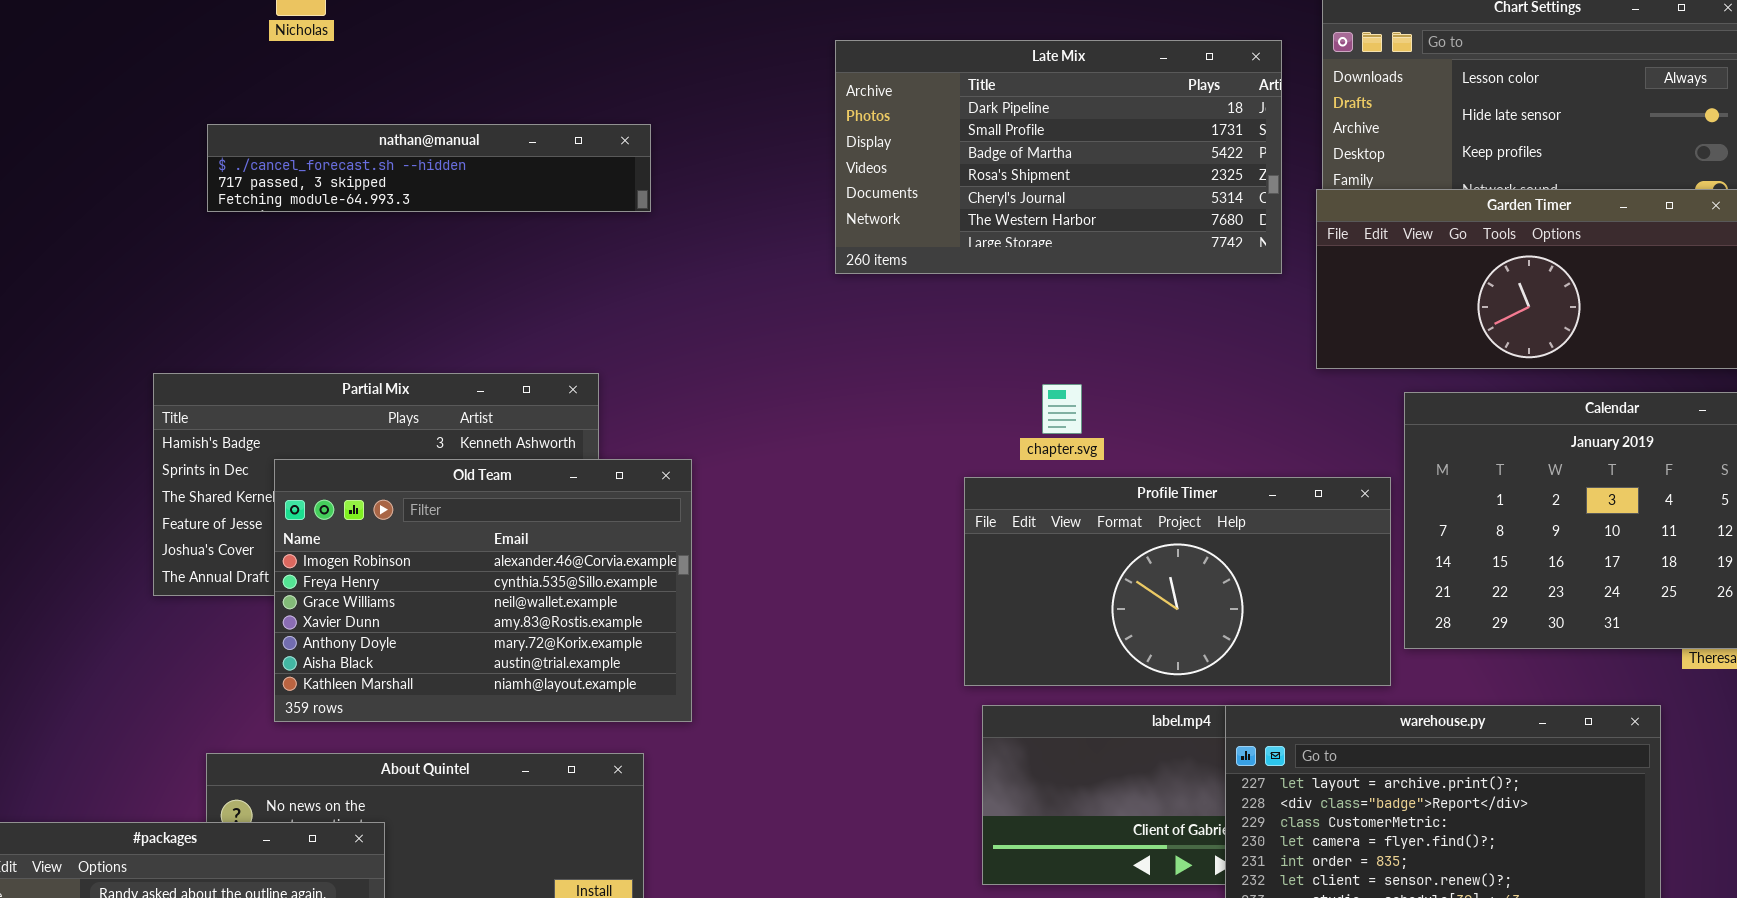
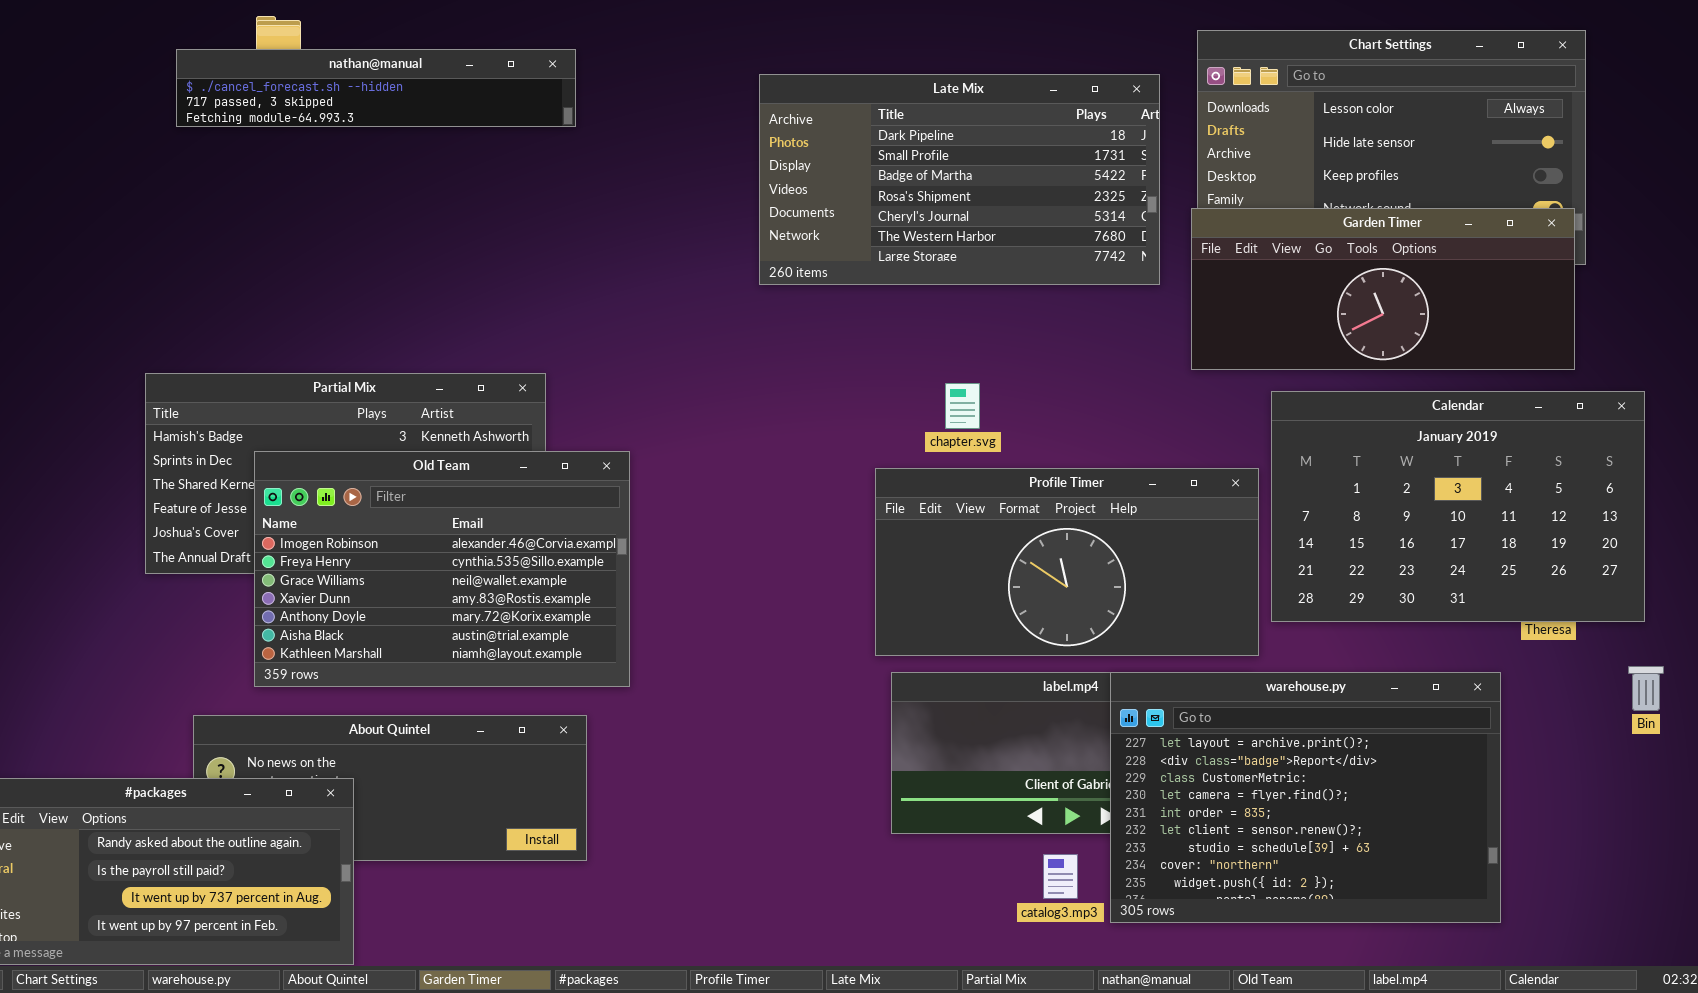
nathan@manual: [207,124,651,212] -> [176,49,576,127], moved

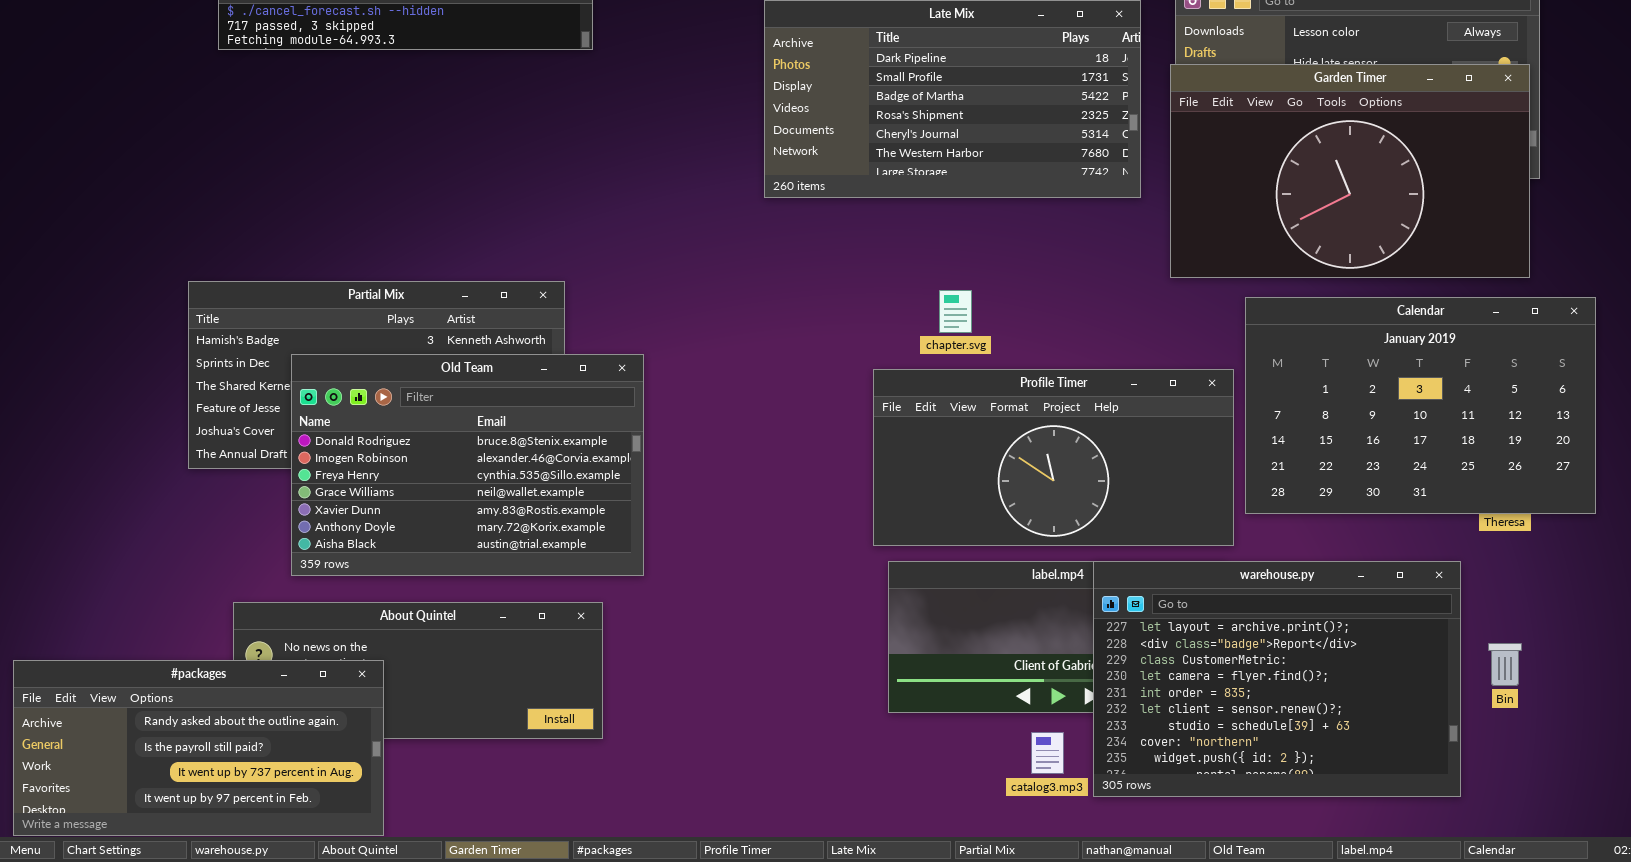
Garden Timer: [1191,208,1575,370] -> [1170,64,1530,278], resized
Old Team: [254,451,630,687] -> [291,354,644,576], scrolled up 1 row
Bin: [1628,666,1664,711] -> [1488,643,1522,686], moved

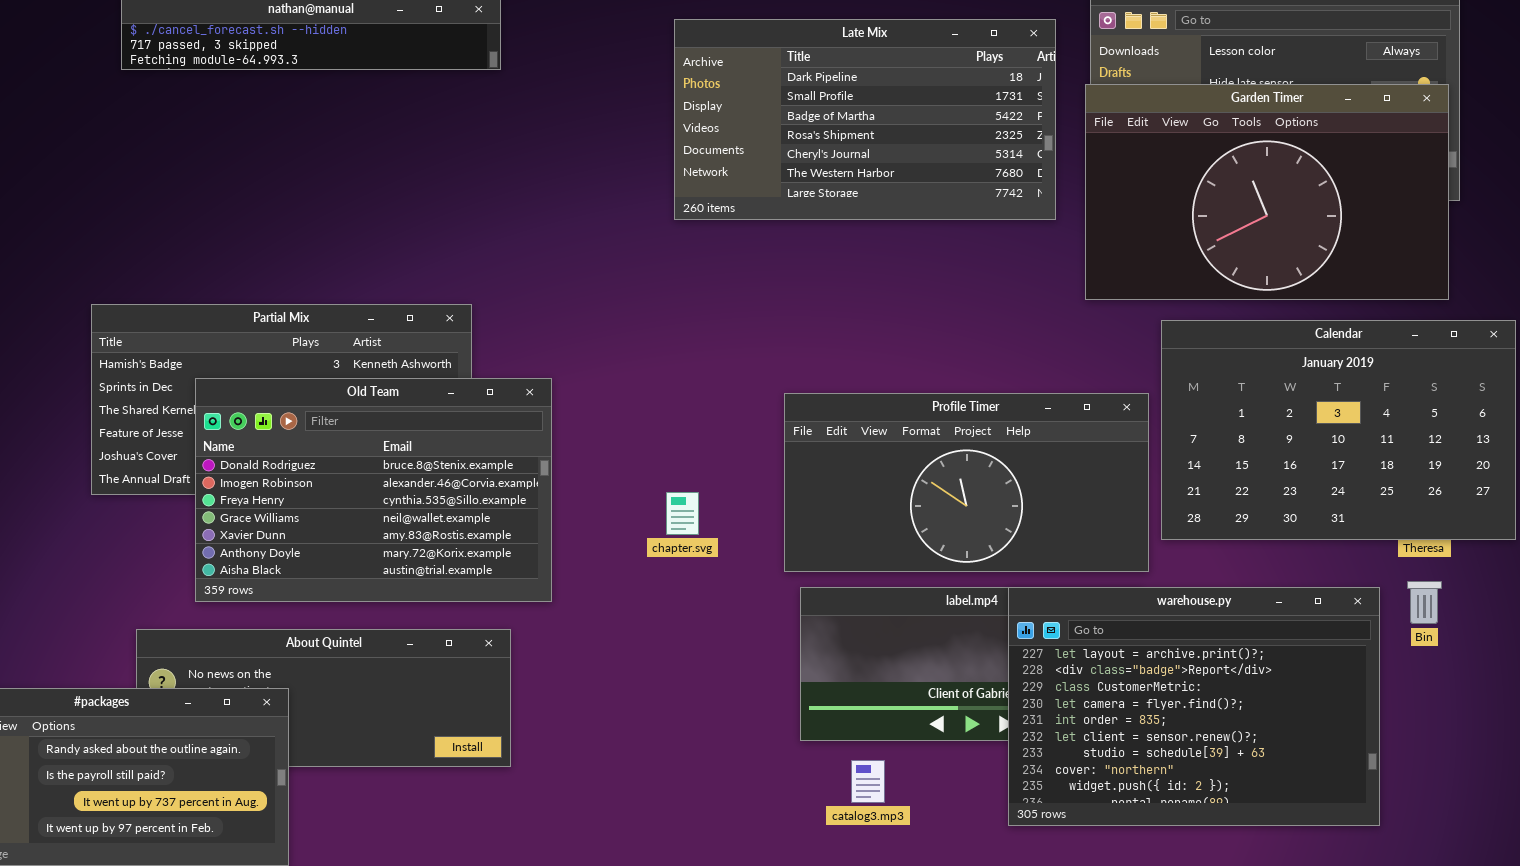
chapter.svg: [939,290,972,333] -> [666,492,699,535], moved
Bin: [1488,643,1522,686] -> [1407,581,1442,624], moved
catalog3.mp3: [1031,732,1064,774] -> [851,760,885,803], moved

